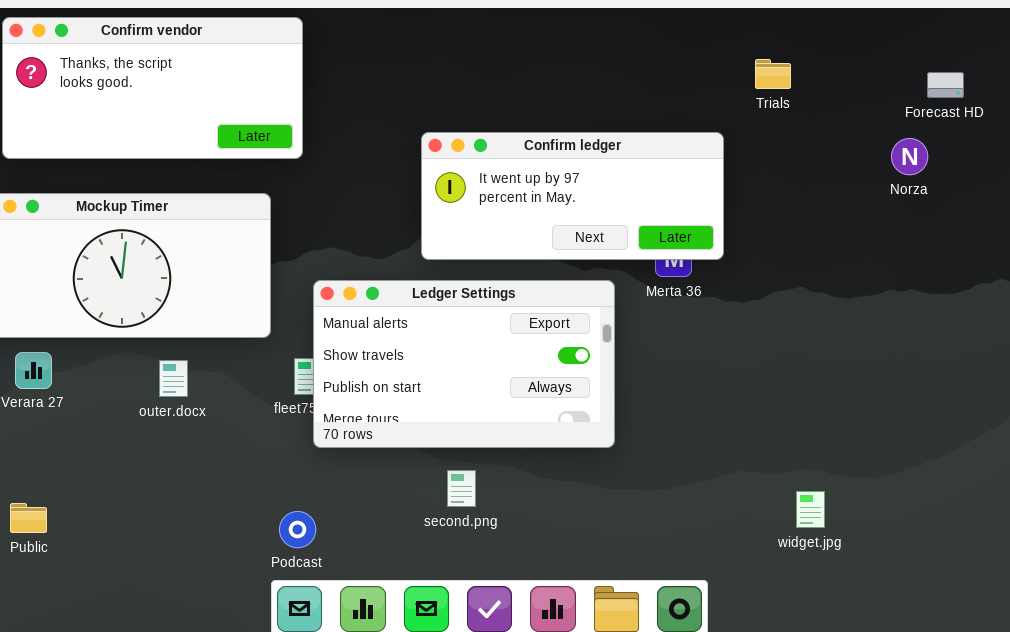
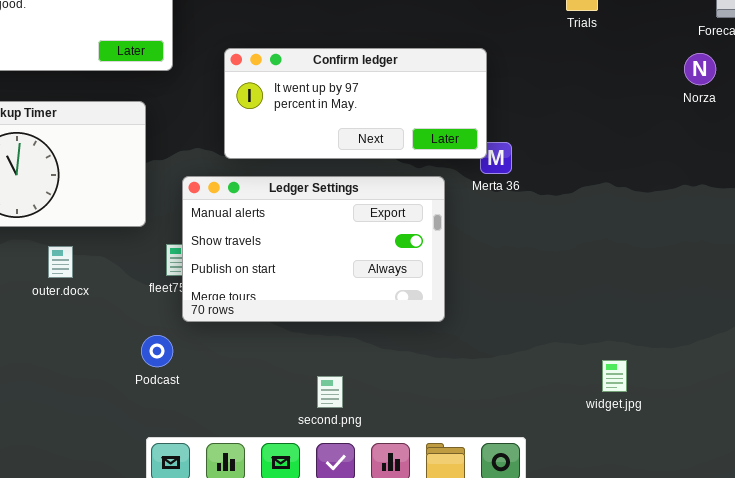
Confirm ledger: [421,132,724,260] -> [224,48,487,159], moved
second.png: [447,470,476,507] -> [317,376,343,408], moved
Podcast: [279,511,316,548] -> [141,335,173,367], moved

